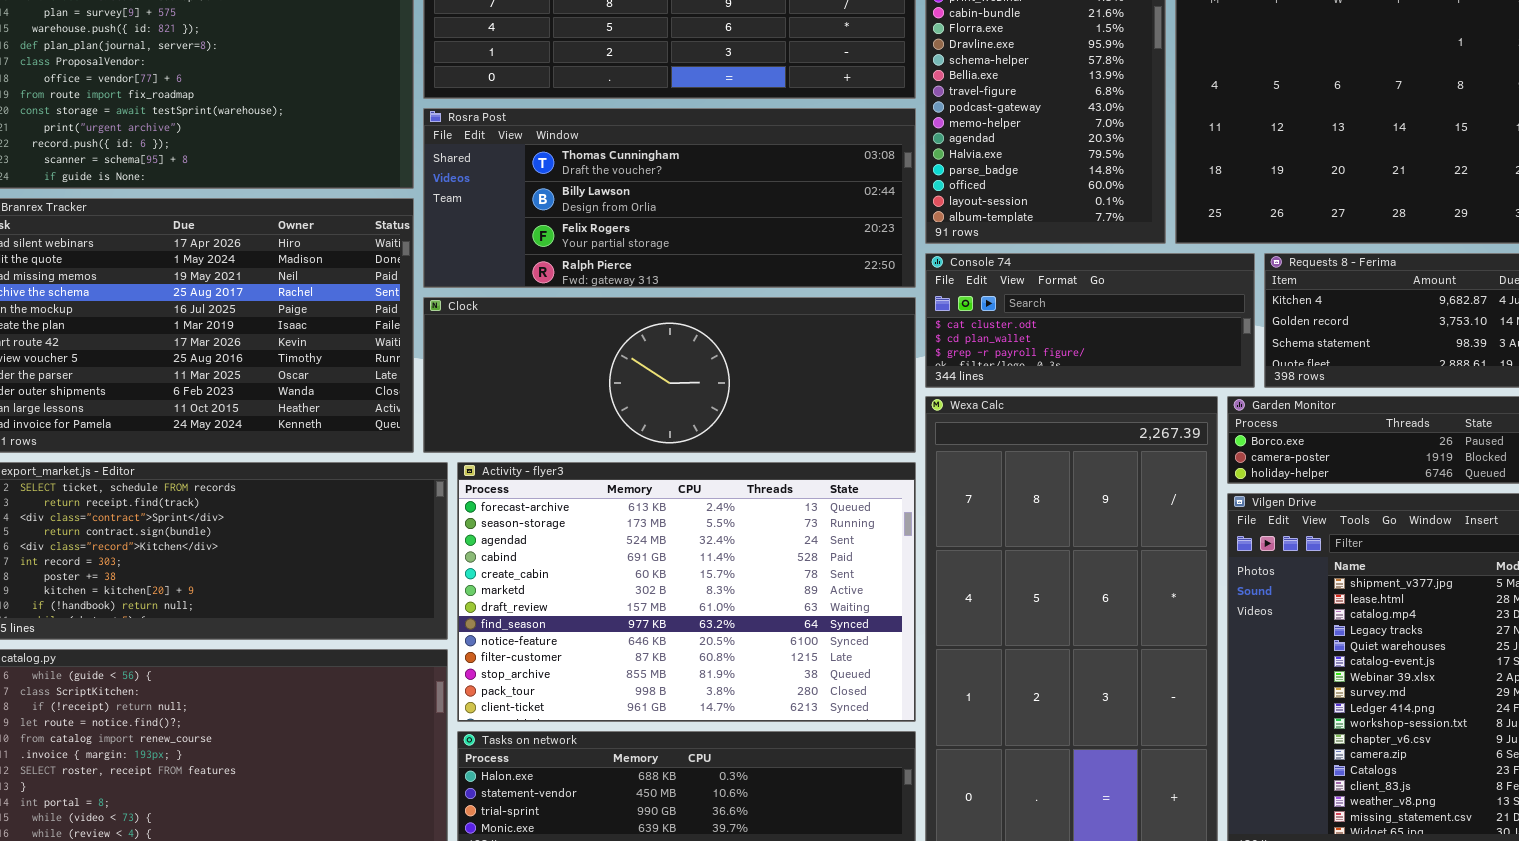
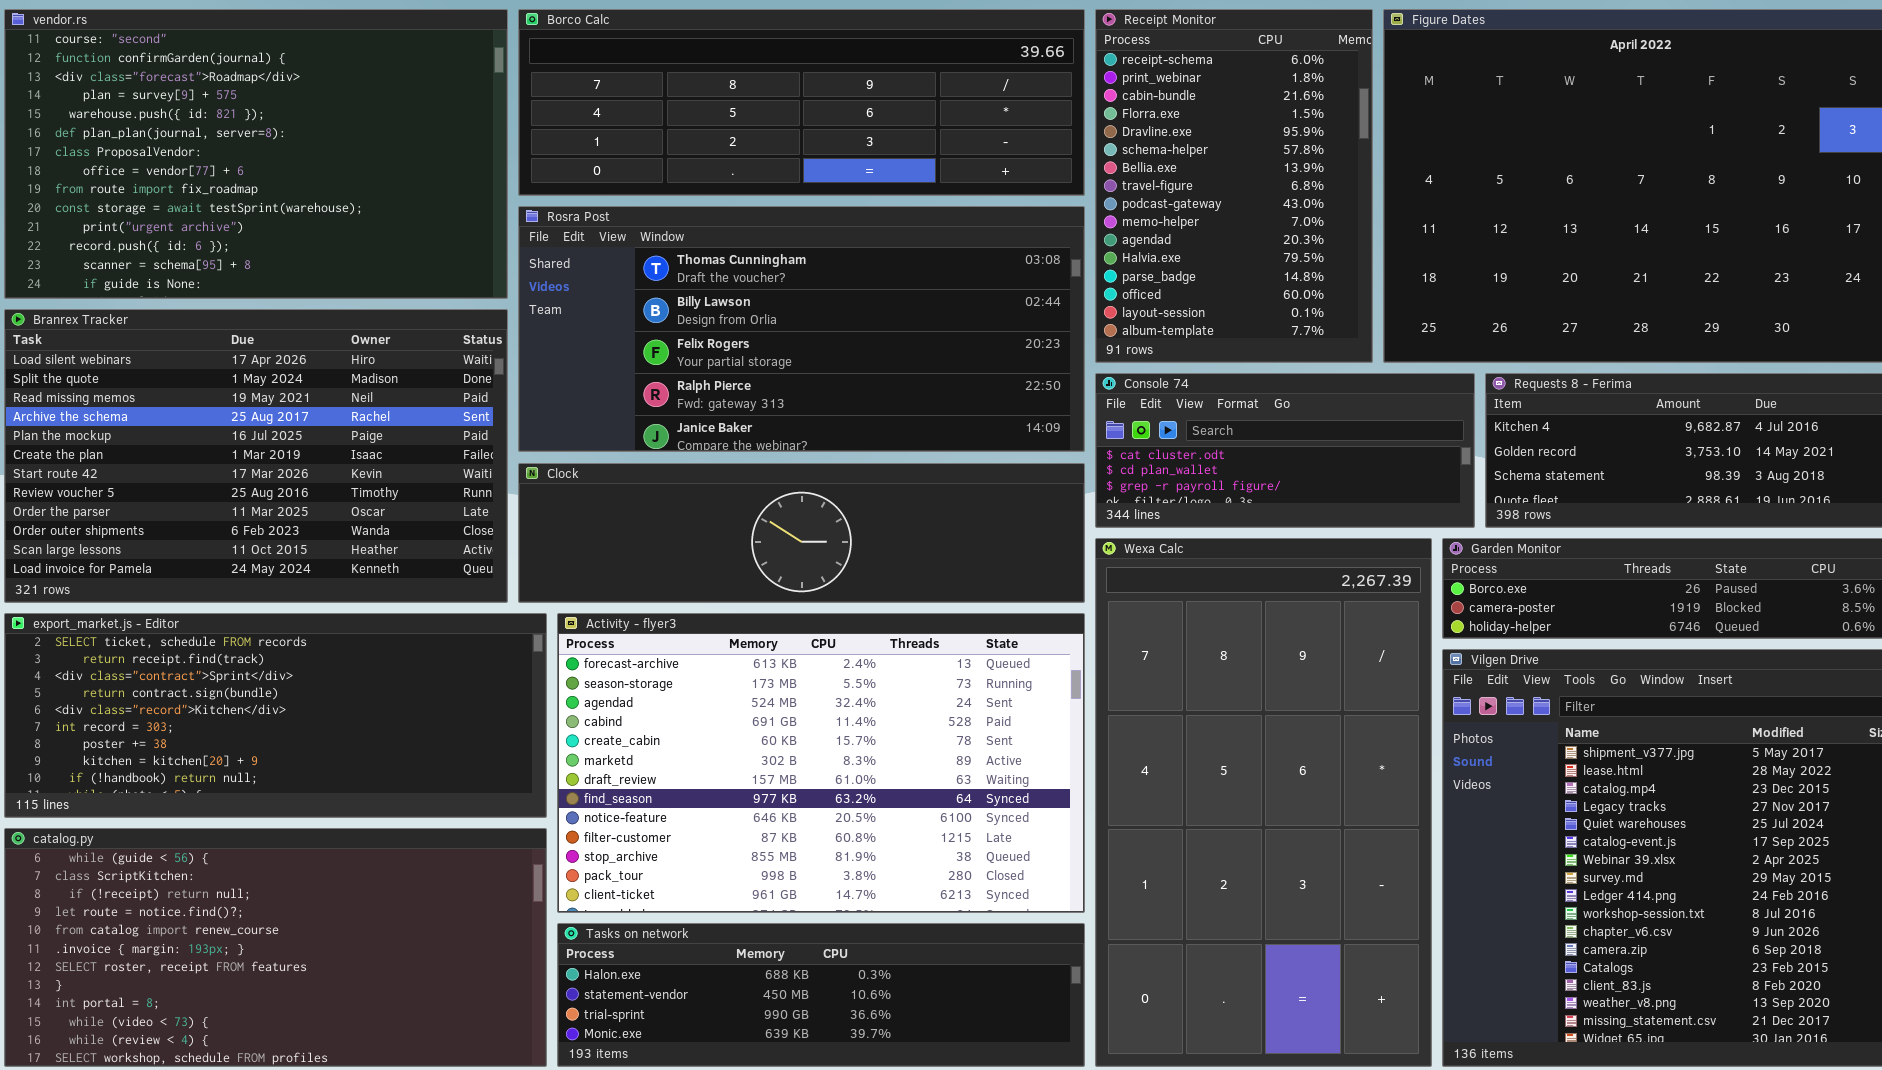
Rosra Post: [423,108,916,288] -> [518,206,1085,452], resized
Clock: [423,297,916,453] -> [518,463,1085,603], resized

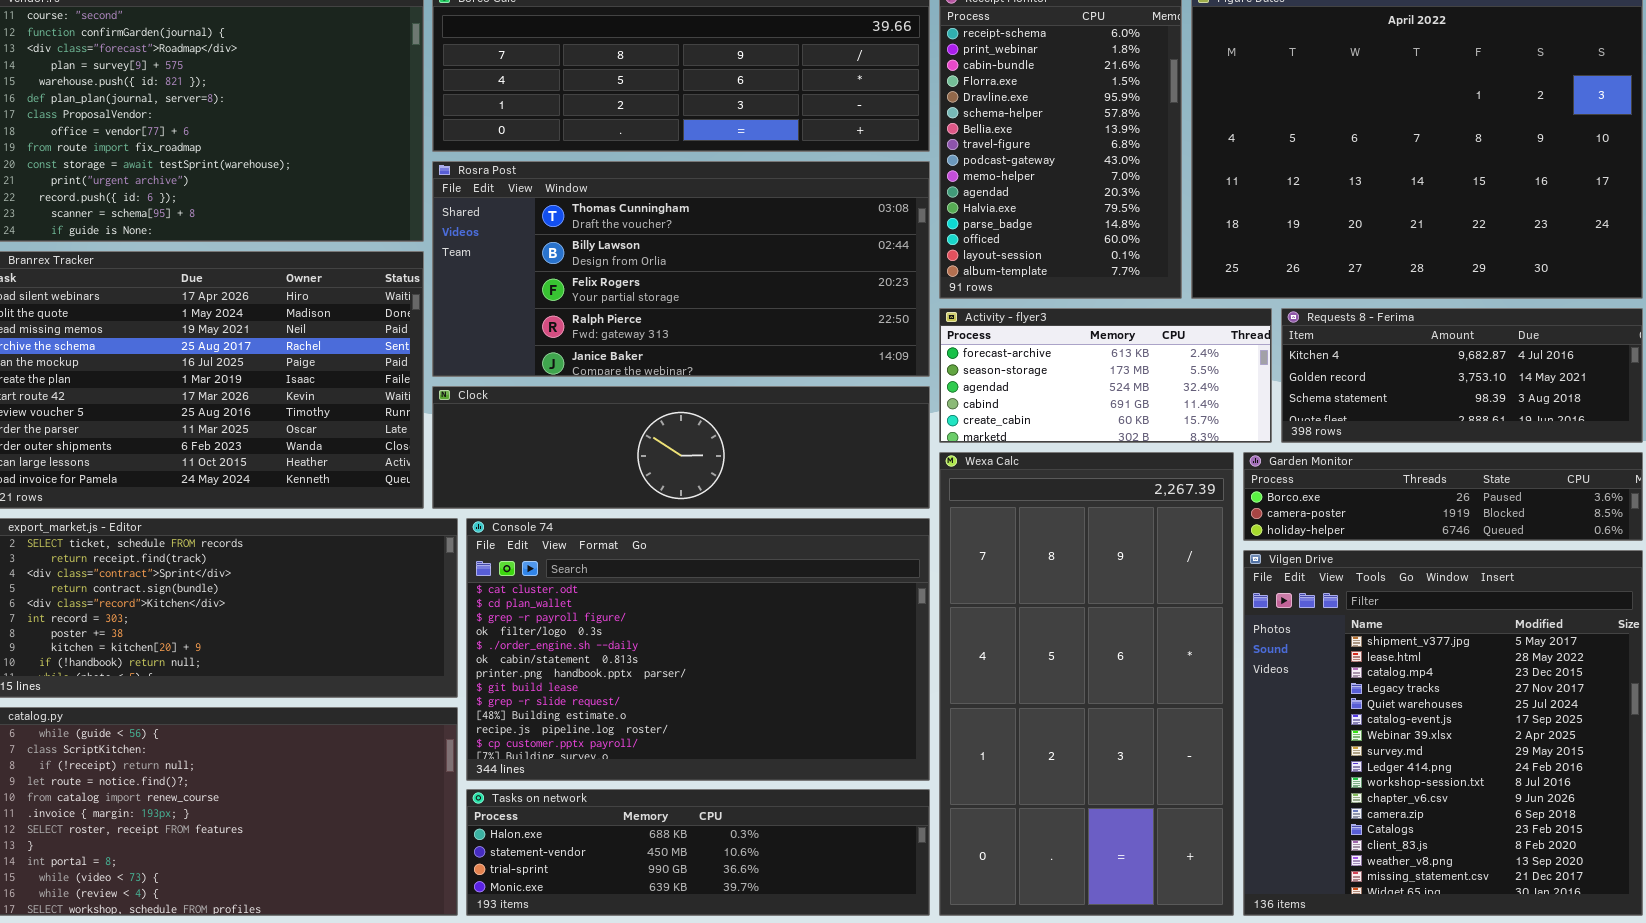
Console 74: [1095,373,1475,528] -> [466,518,930,781], moved, resized
Activity - flyer3: [557,613,1085,913] -> [939,308,1272,443], moved, resized

